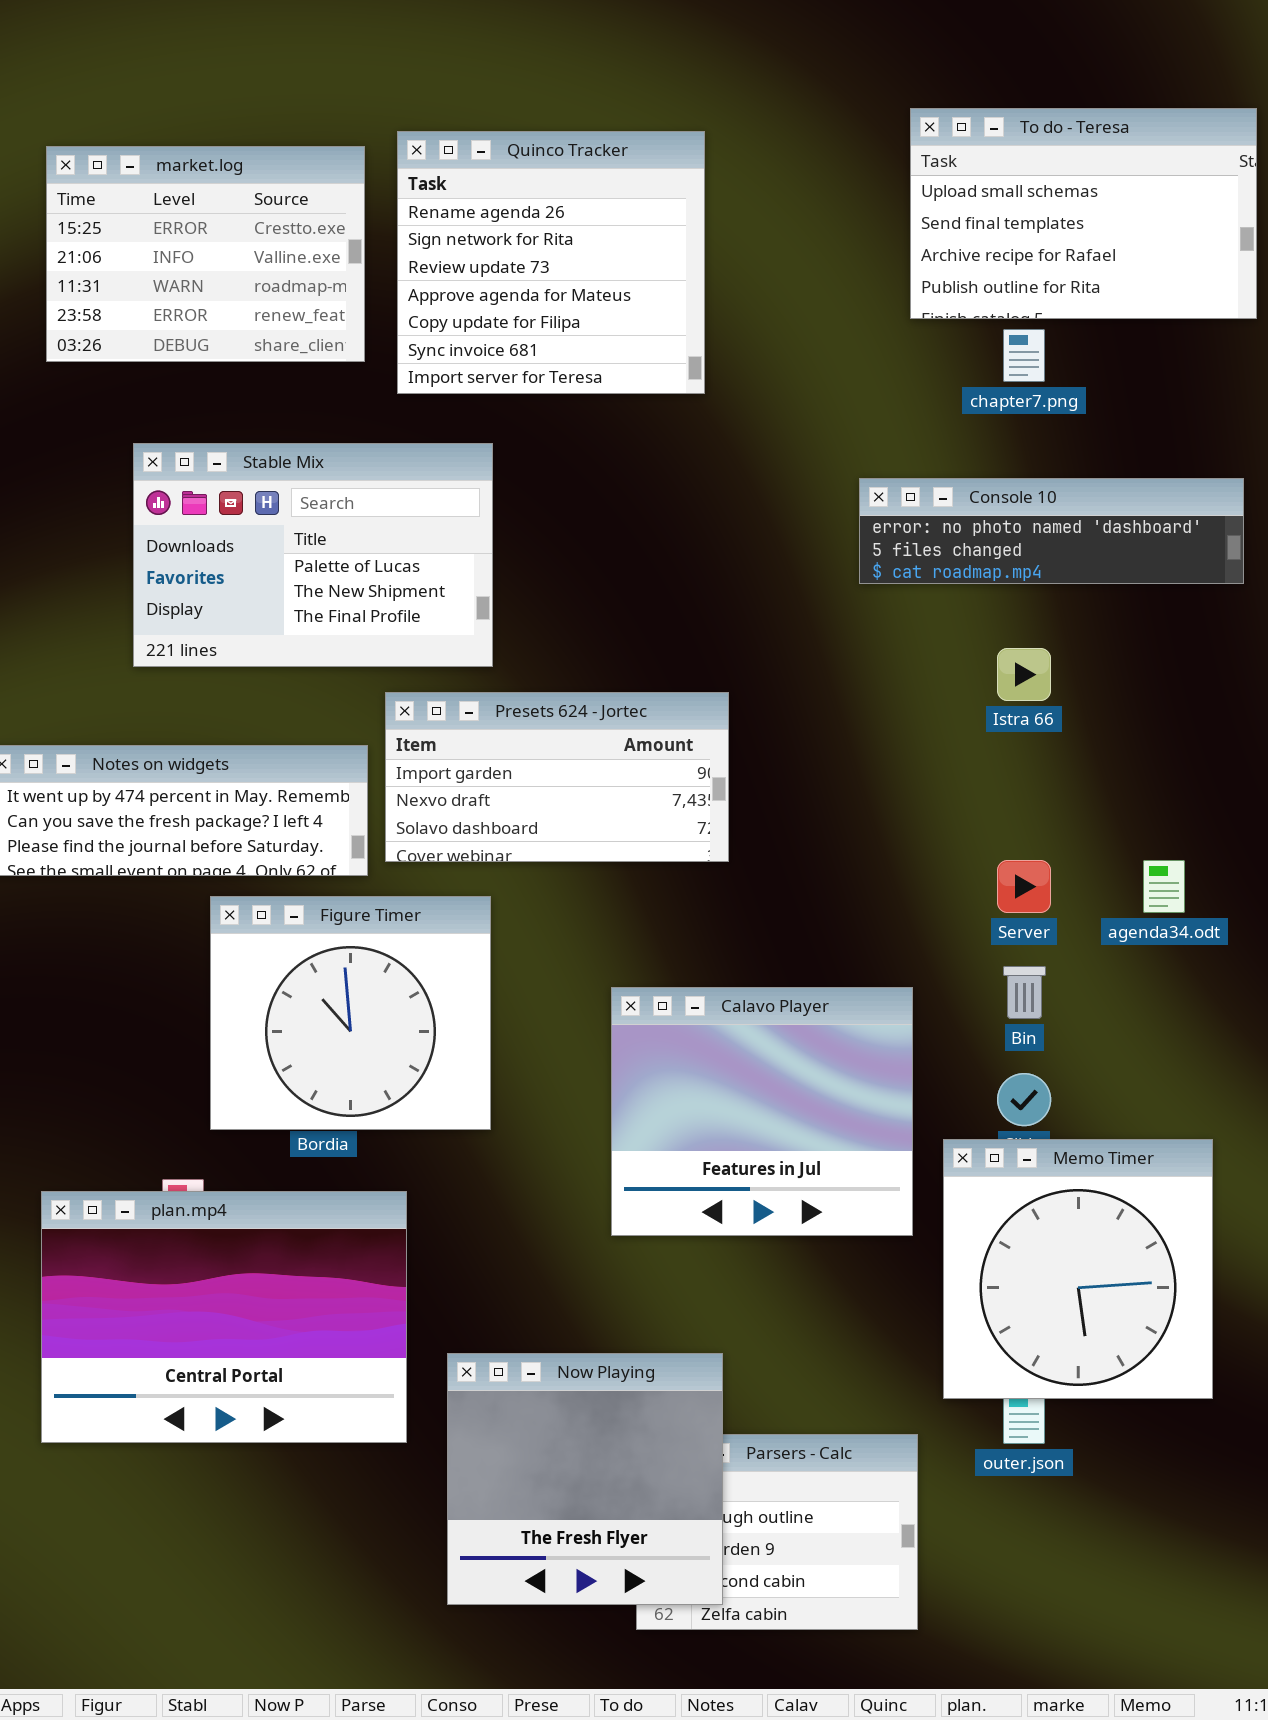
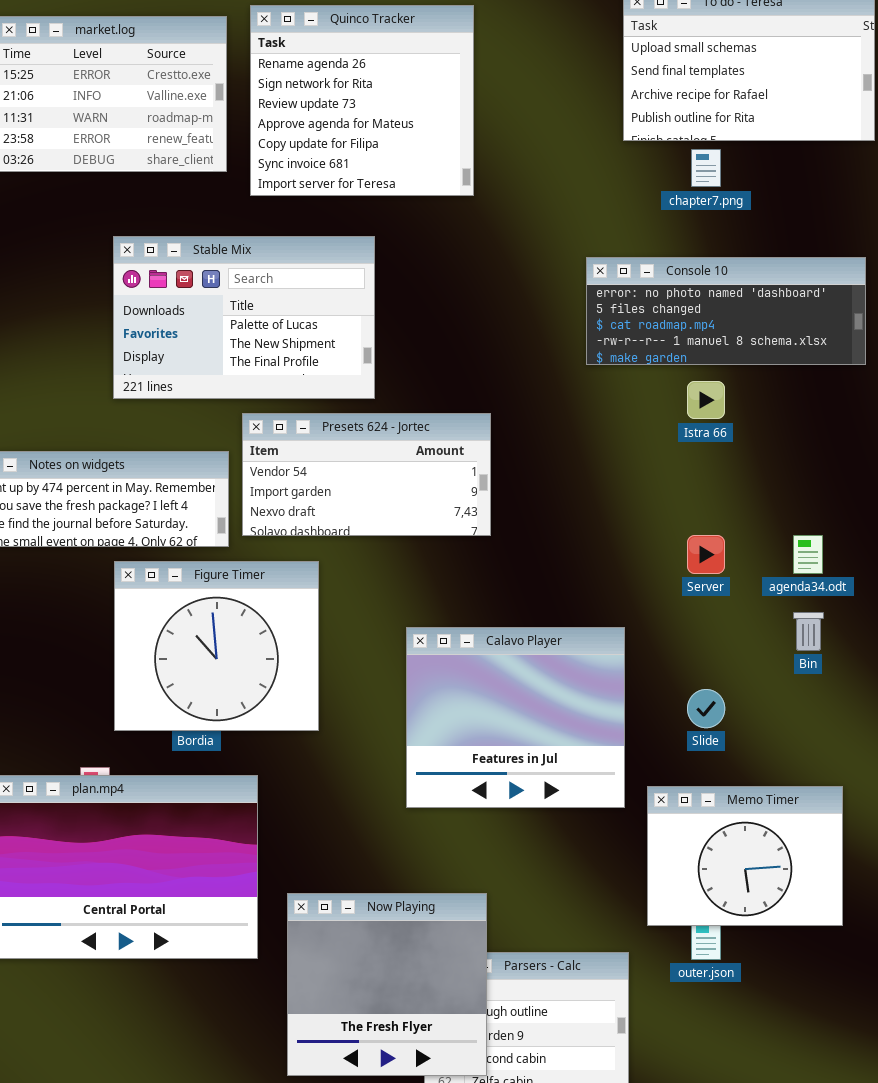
Stable Mix: [133,443,493,667] -> [113,236,375,399], moved
Console 10: [859,478,1244,584] -> [586,257,866,365], resized
Presets 624 - Jortec: [385,692,729,862] -> [242,413,491,536], scrolled up 1 row
Bin: [1003,966,1046,1019] -> [793,612,824,651], moved
Memo Timer: [943,1139,1213,1399] -> [647,786,843,926], resized

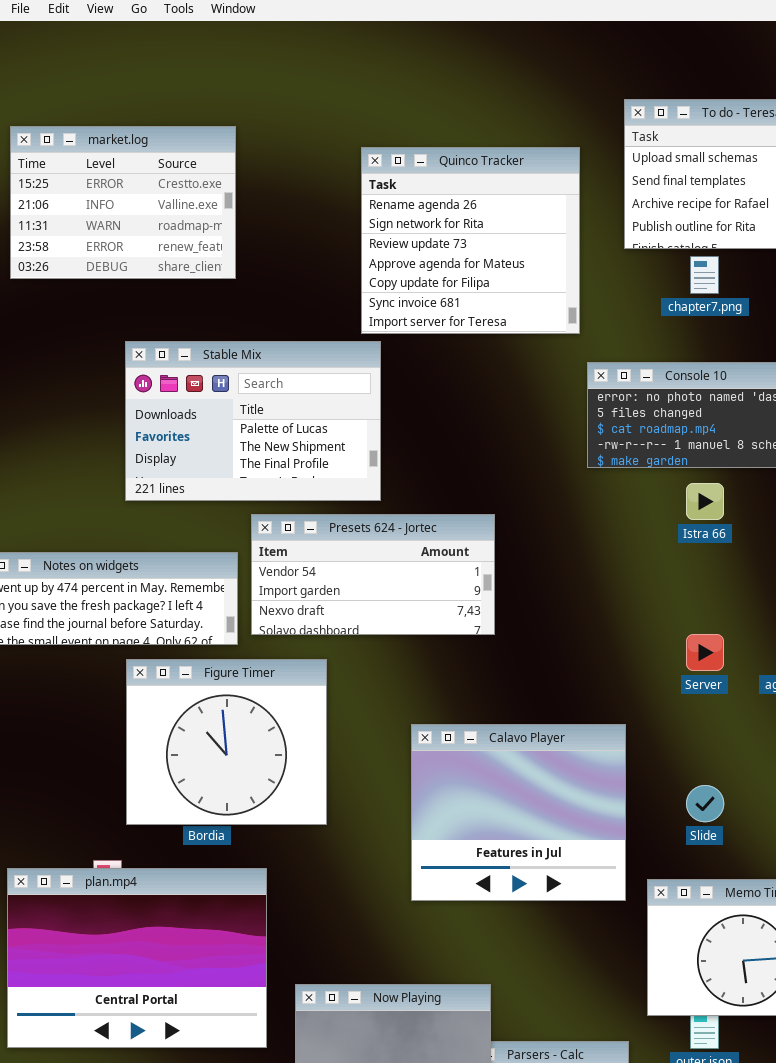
Quinco Tracker: [250,5,474,196] -> [361,147,580,334], moved

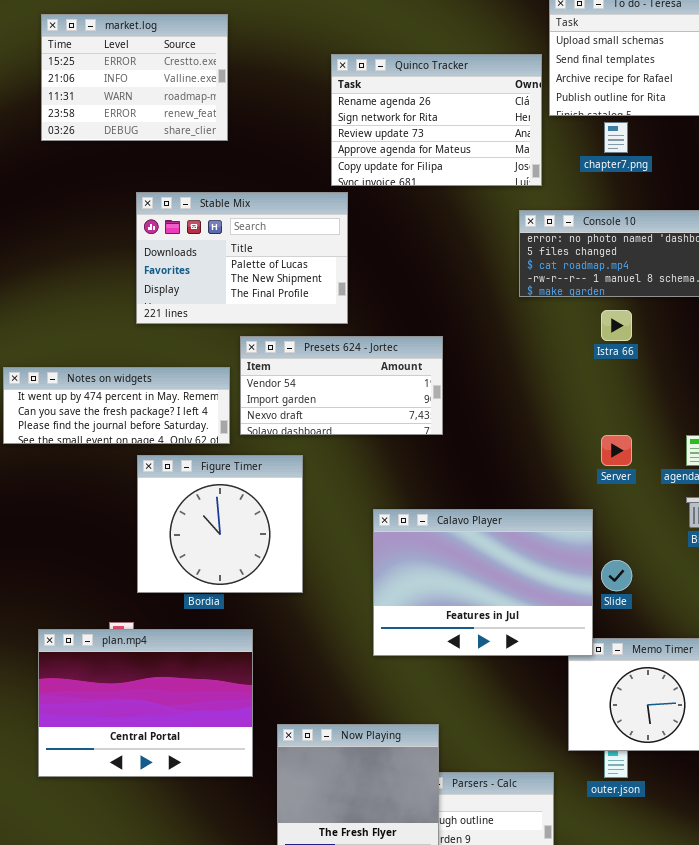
Quinco Tracker: [361,147,580,334] -> [331,54,542,186], resized
Calavo Player: [411,724,626,901] -> [373,509,593,656], resized

